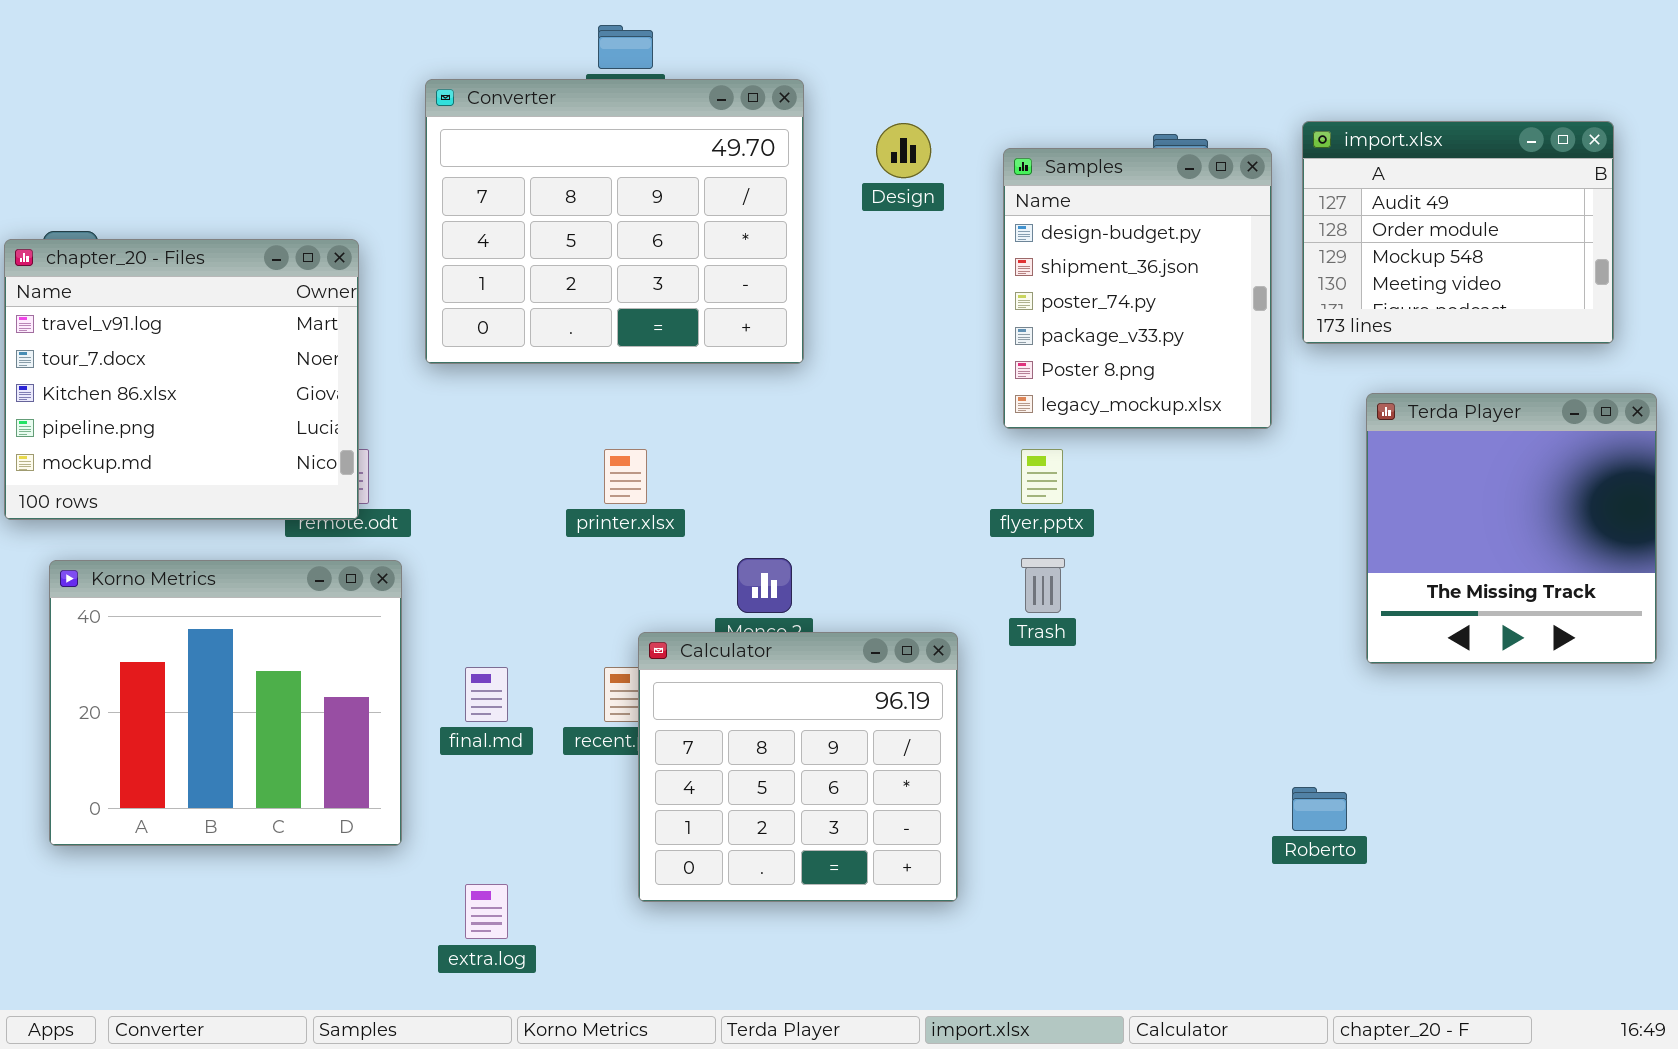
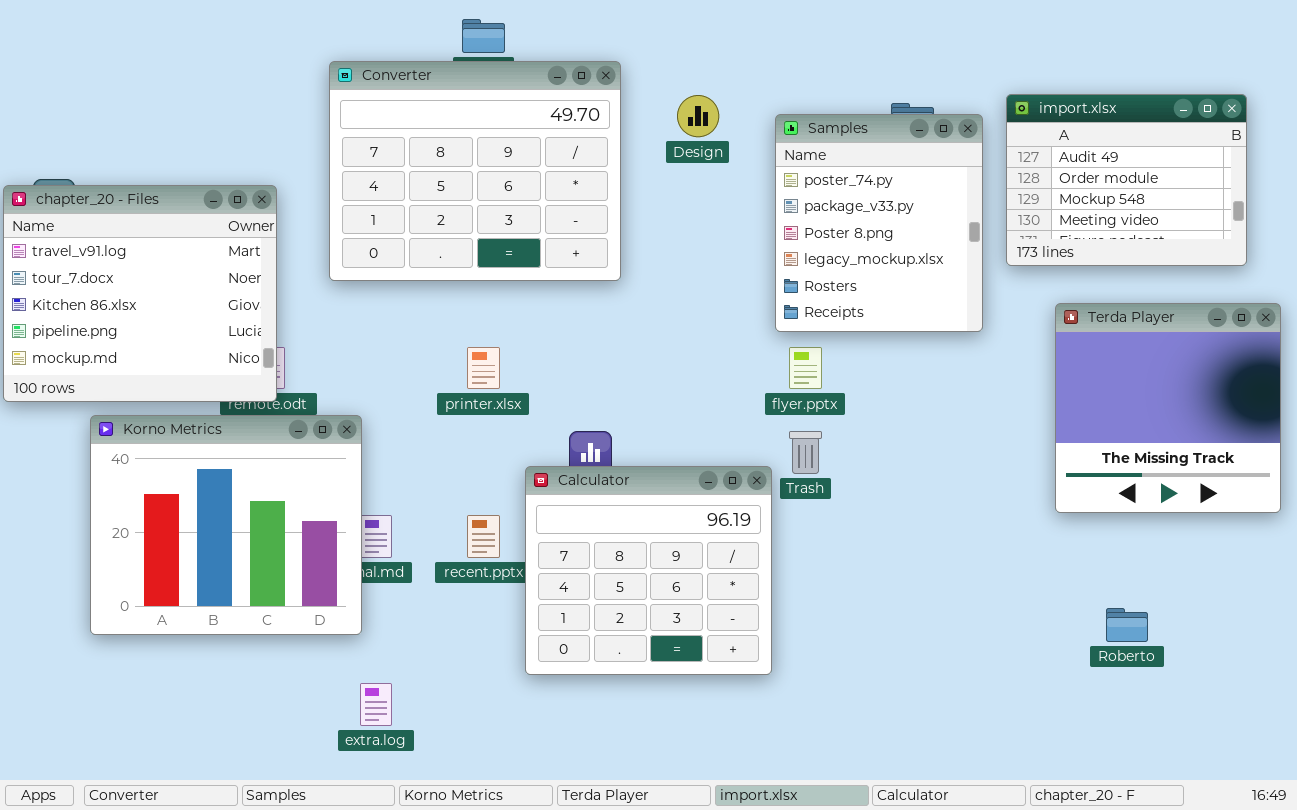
Samples: [1003,148,1272,429] -> [775,114,983,332], scrolled down 2 rows
Korno Metrics: [49,560,402,846] -> [90,415,362,635], moved
Calculator: [638,632,958,902] -> [525,466,772,675], moved
Roberto: [1292,787,1347,831] -> [1106,608,1148,642], moved

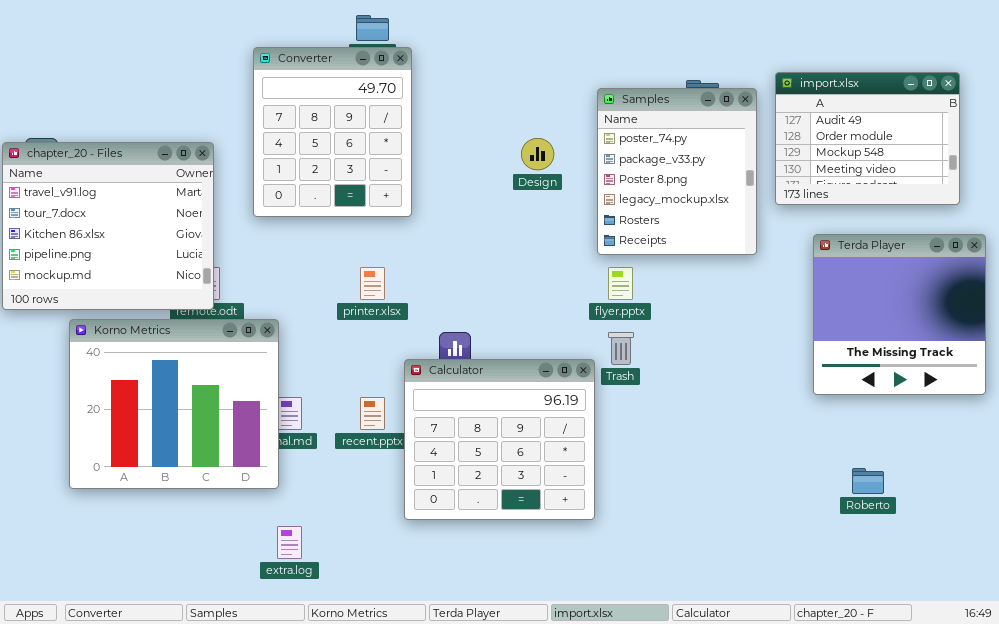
Converter: [329,61,621,281] -> [253,47,412,217], resized
Design: [677,95,719,137] -> [521,138,554,170], moved

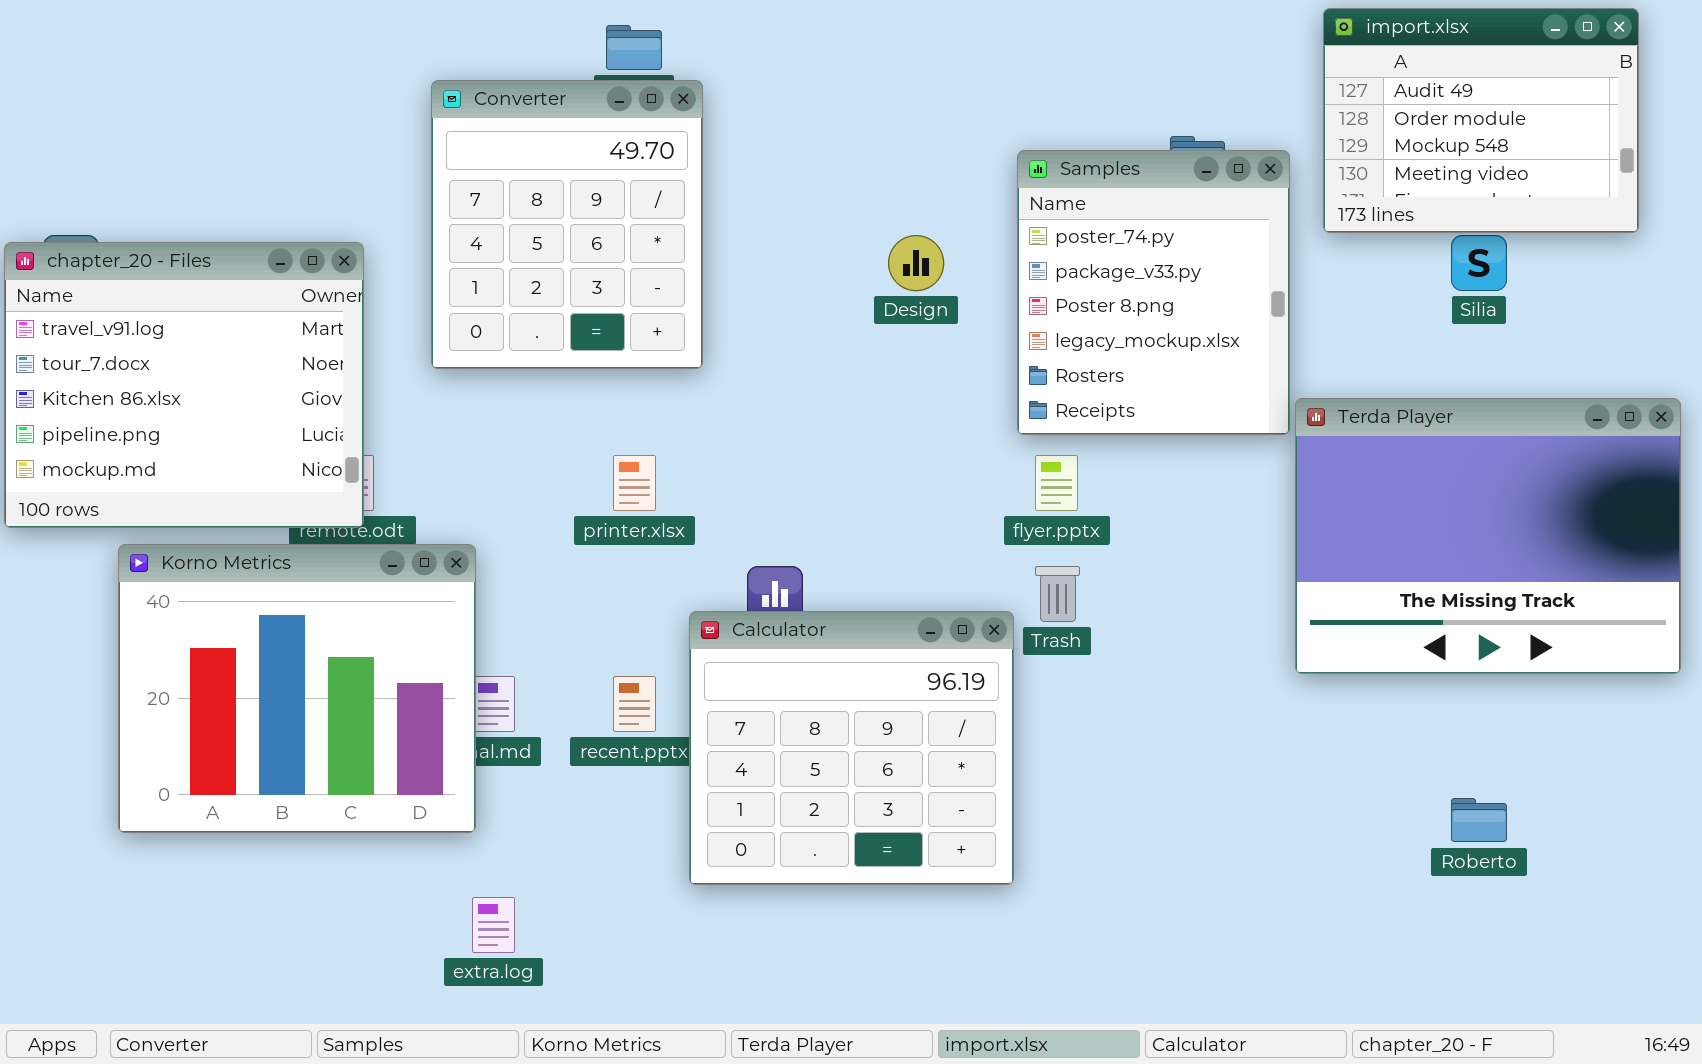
import.xlsx: [775,72,960,205] -> [1323,8,1639,233], moved
Terda Player: [813,234,986,395] -> [1295,398,1681,674], resized

